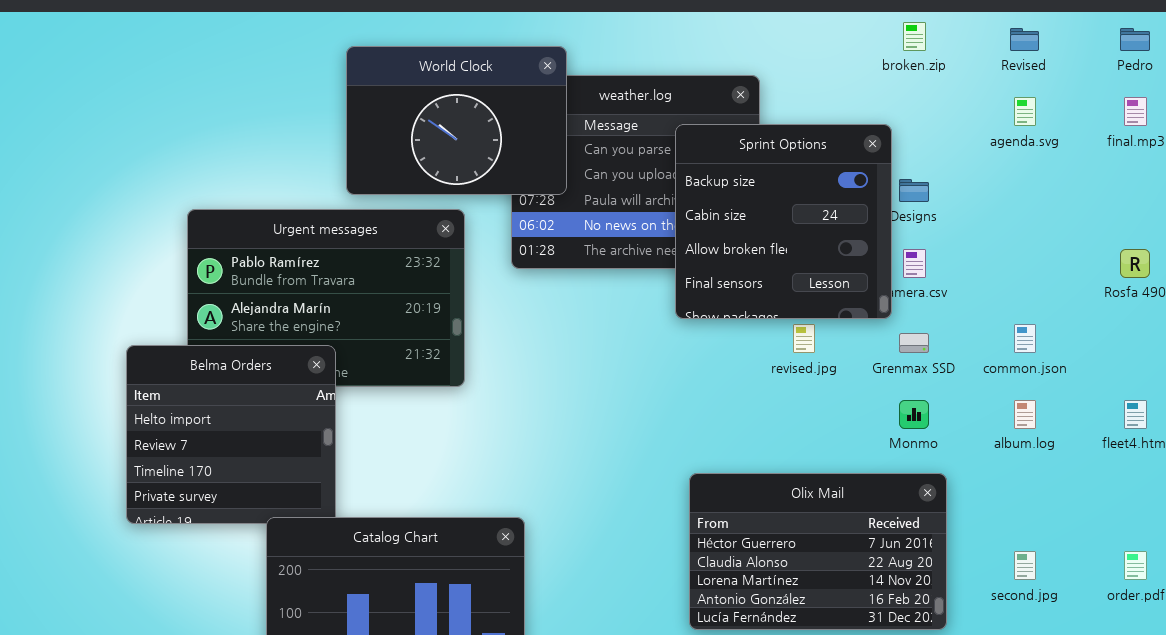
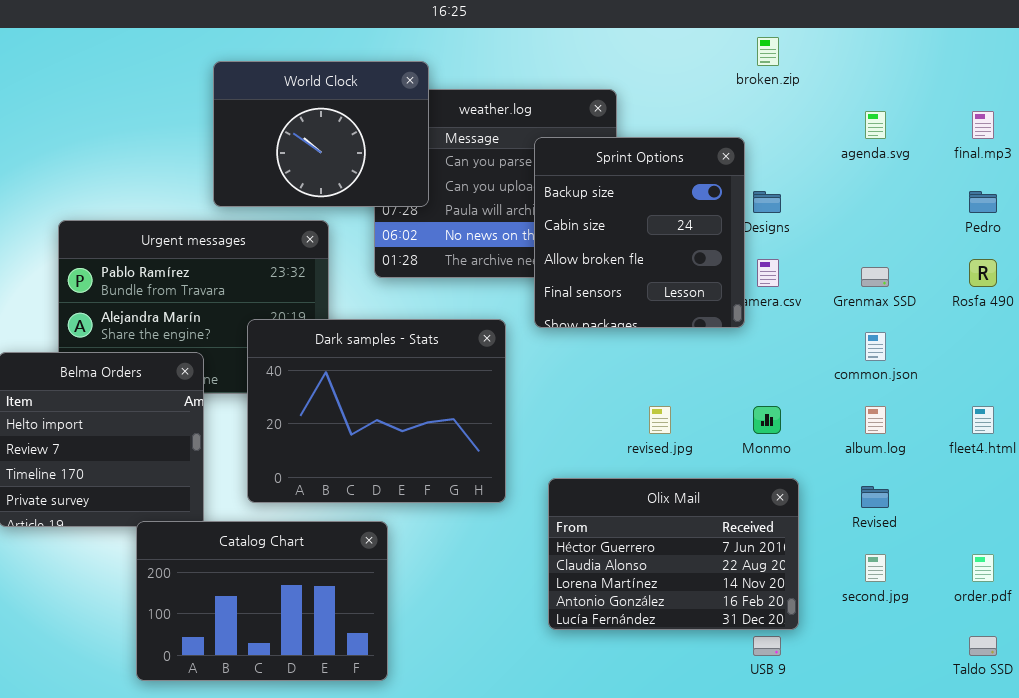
Revised: [1010,28,1039,51] -> [861,486,889,508], moved
Pedro: [1120,28,1150,51] -> [969,191,997,213], moved
Dark samples - Stats: none -> [247,319,506,503], opened
revised.jpg: [793,324,815,353] -> [649,406,671,434], moved
Grenmax SSD: [899,333,929,353] -> [861,267,889,287], moved

